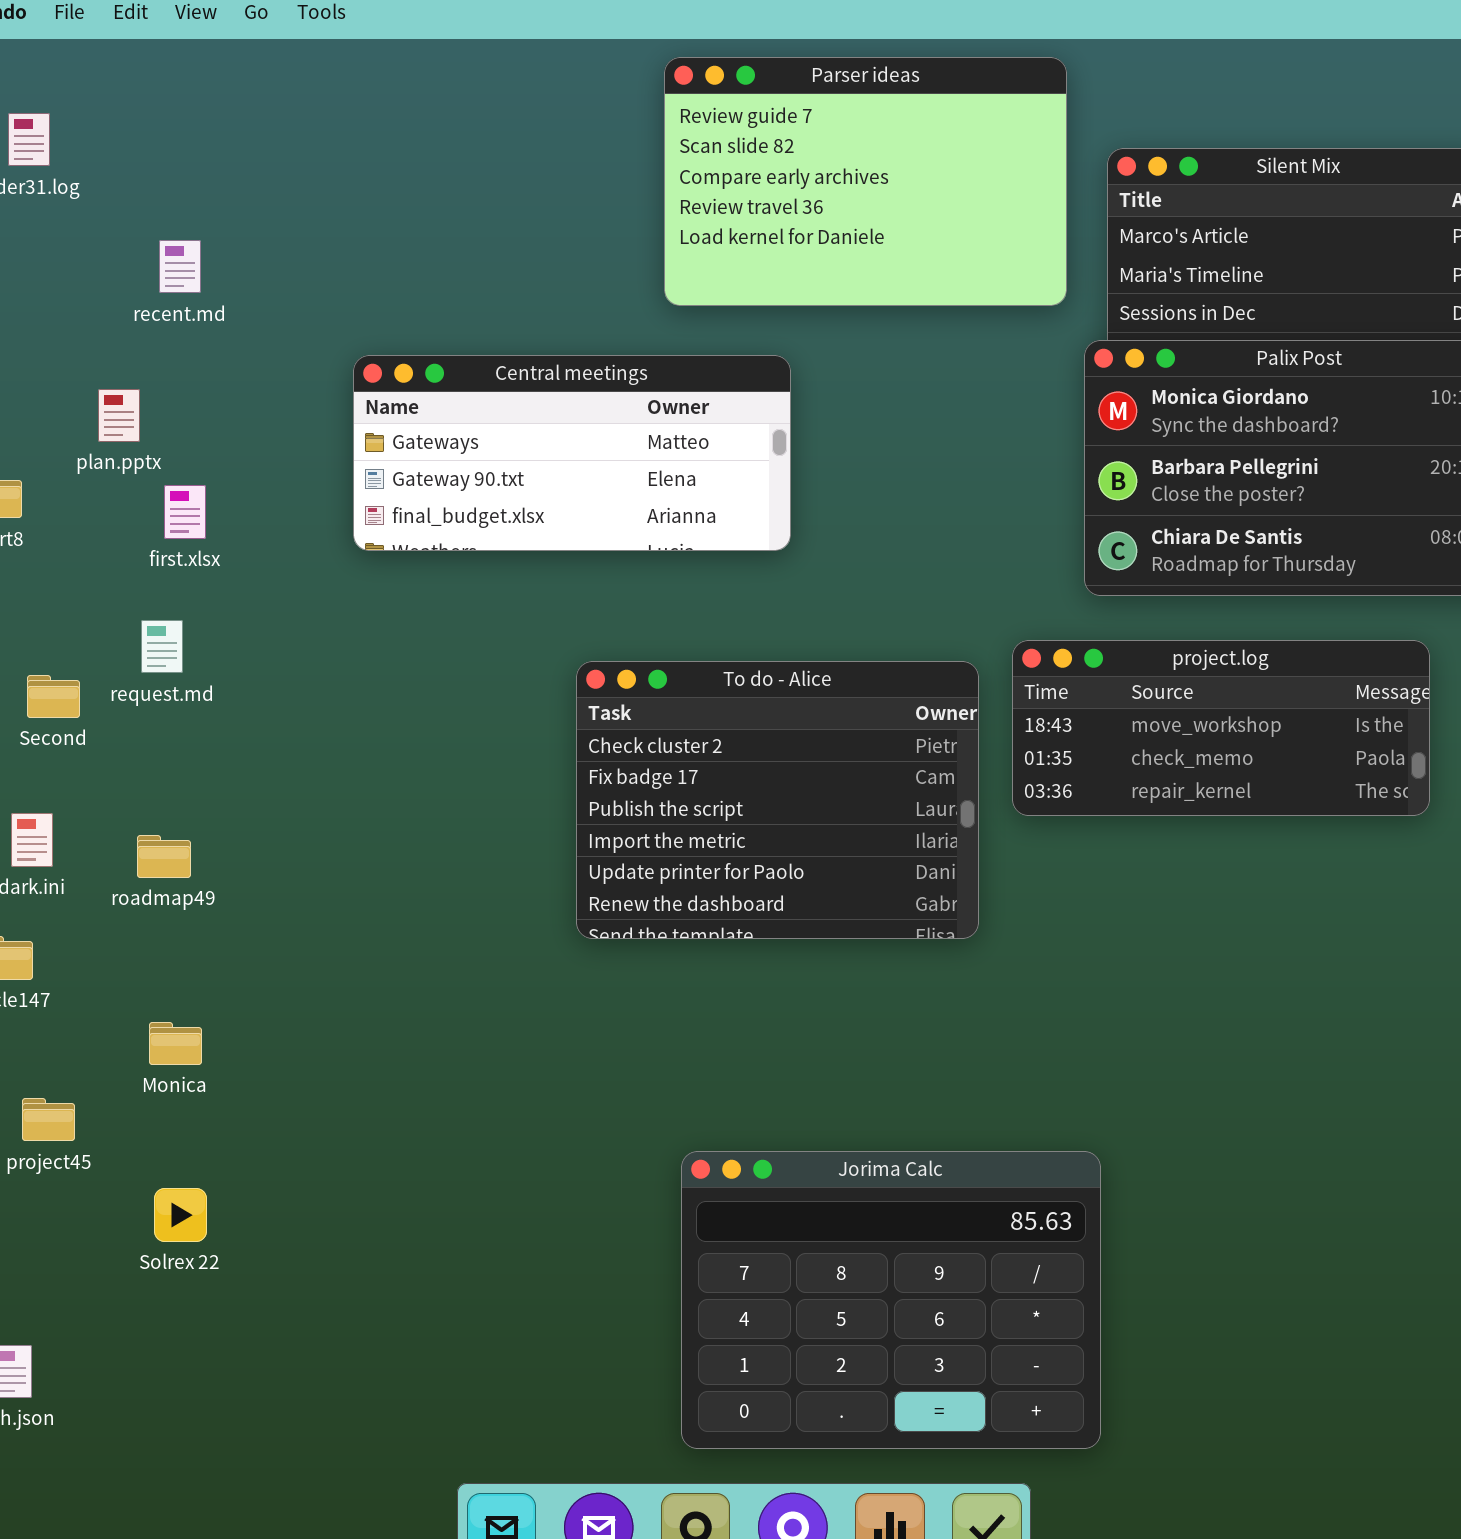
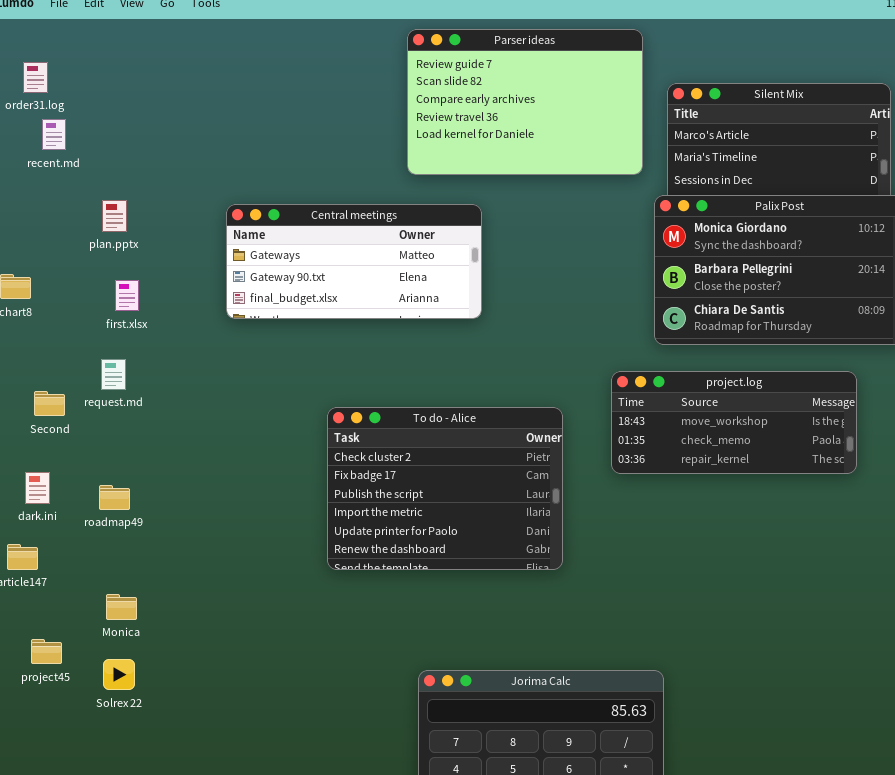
recent.md: [159,240,201,293] -> [42,119,66,150], moved
plan.pptx: [98,389,140,442] -> [102,200,127,232], moved
To do - Alice: [576,661,979,939] -> [327,407,563,570], moved
Solrex 22: [154,1188,207,1242] -> [103,659,135,690], moved

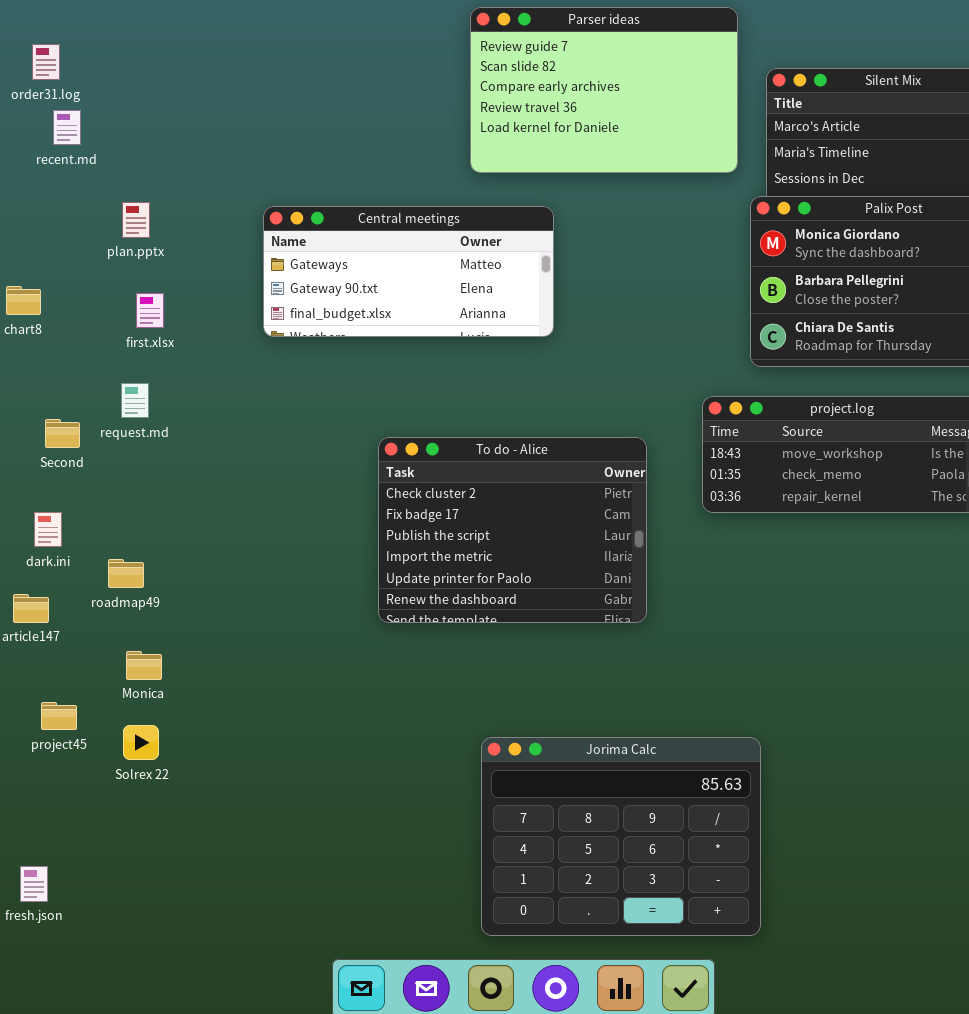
roadmap49: [99,485,130,510] -> [108,559,144,588], moved

